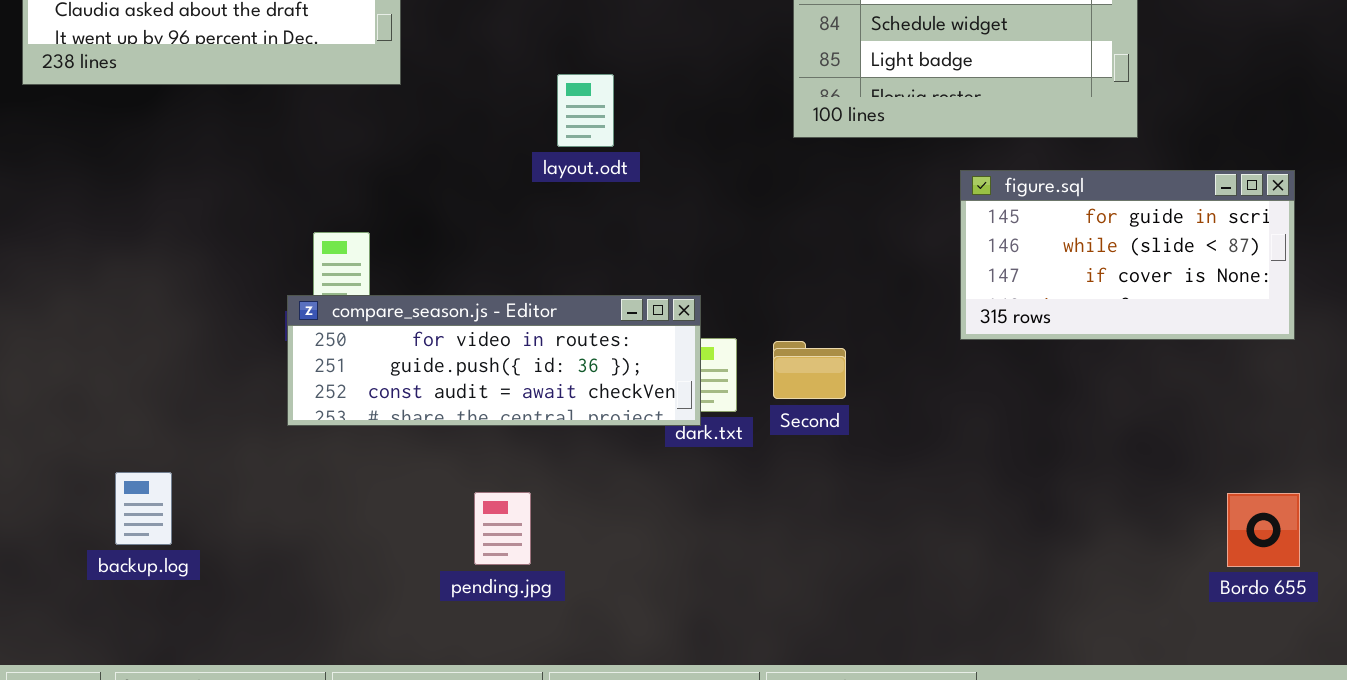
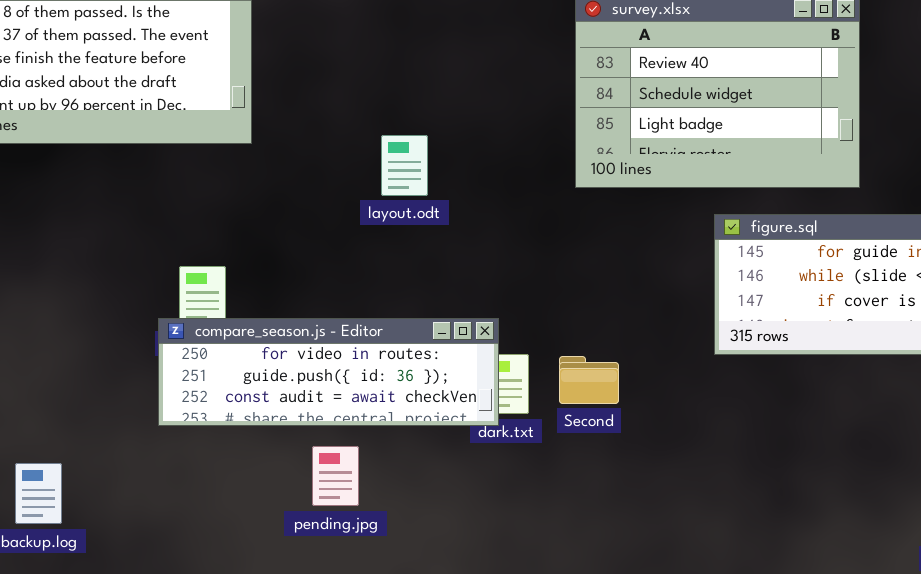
pending.jpg: [474,492,531,565] -> [312,446,359,506], moved

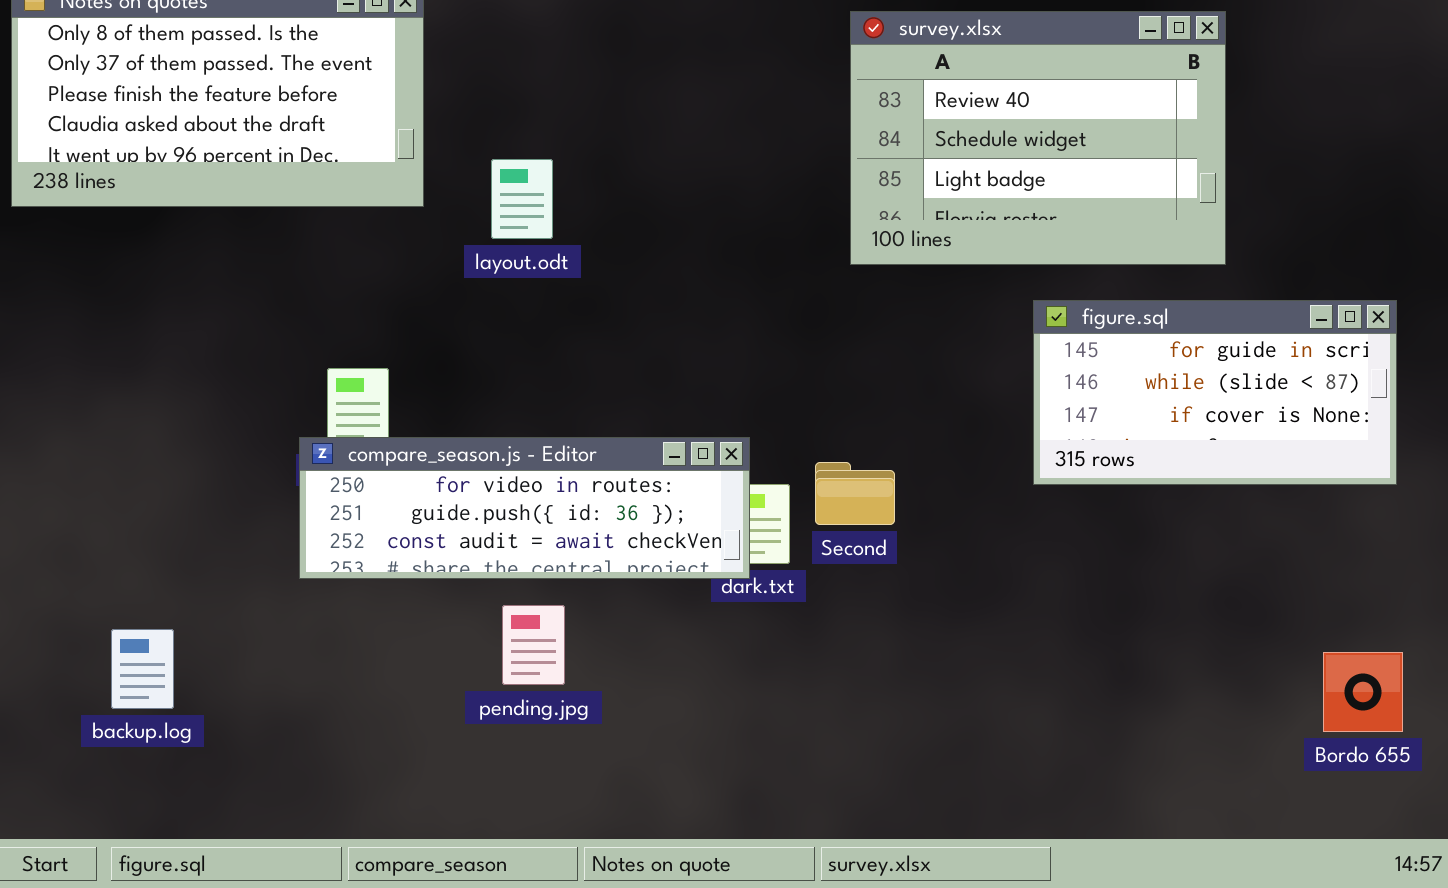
layout.odt: [381,135,428,196] -> [491,159,553,239], moved
Second: [559,356,619,404] -> [815,462,895,525], moved

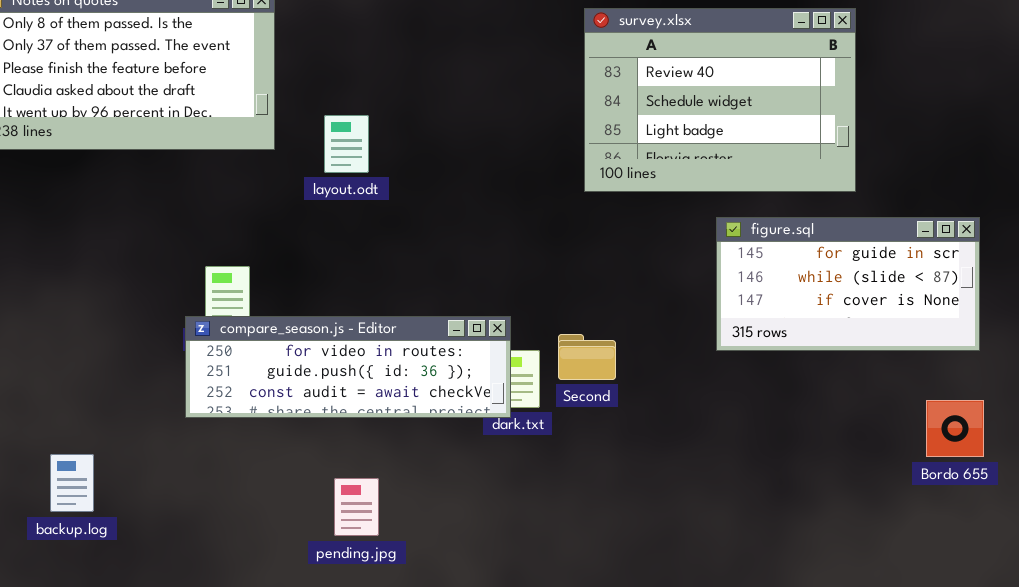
pending.jpg: [502,605,565,685] -> [334,478,379,536], moved
Bordo 655: [1323,652,1403,732] -> [926,400,984,457], moved

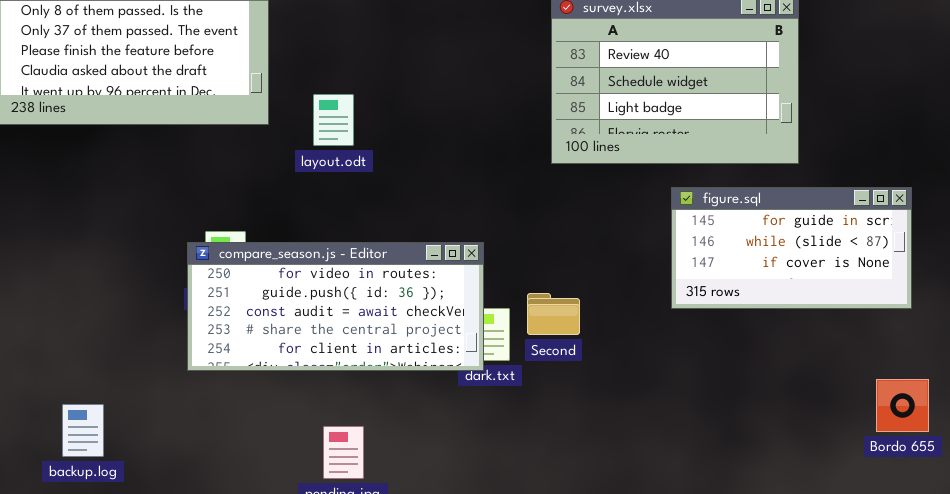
compare_season.js - Editor: [185,316,511,418] -> [187,242,484,371], resized
Bordo 655: [926,400,984,457] -> [876,379,929,432], moved

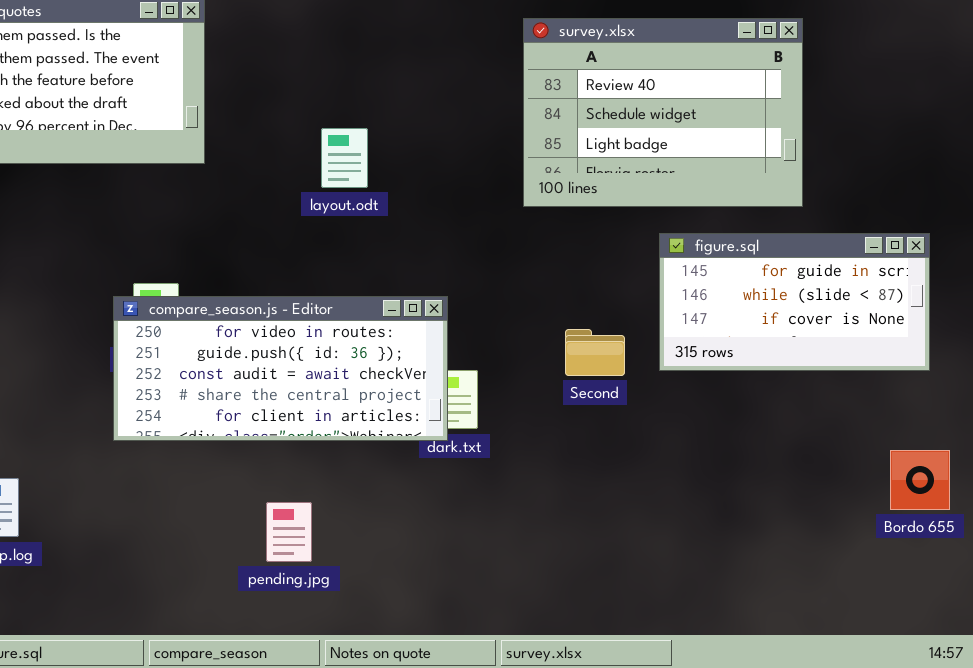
layout.odt: [313,94,354,146] -> [321,128,368,188], moved
Second: [527,293,580,335] -> [565,329,625,376], moved

